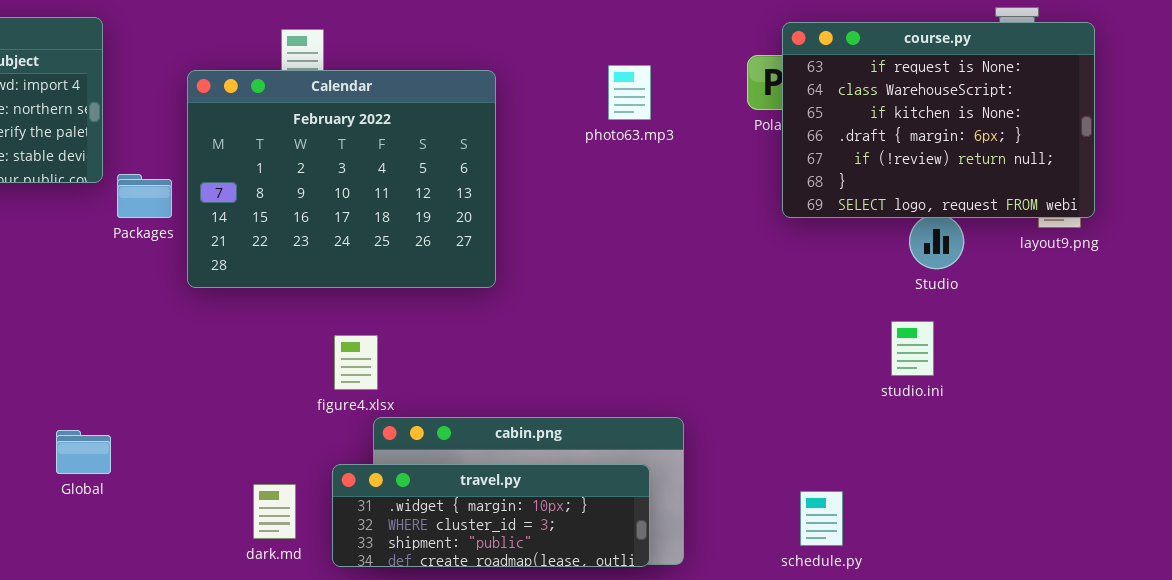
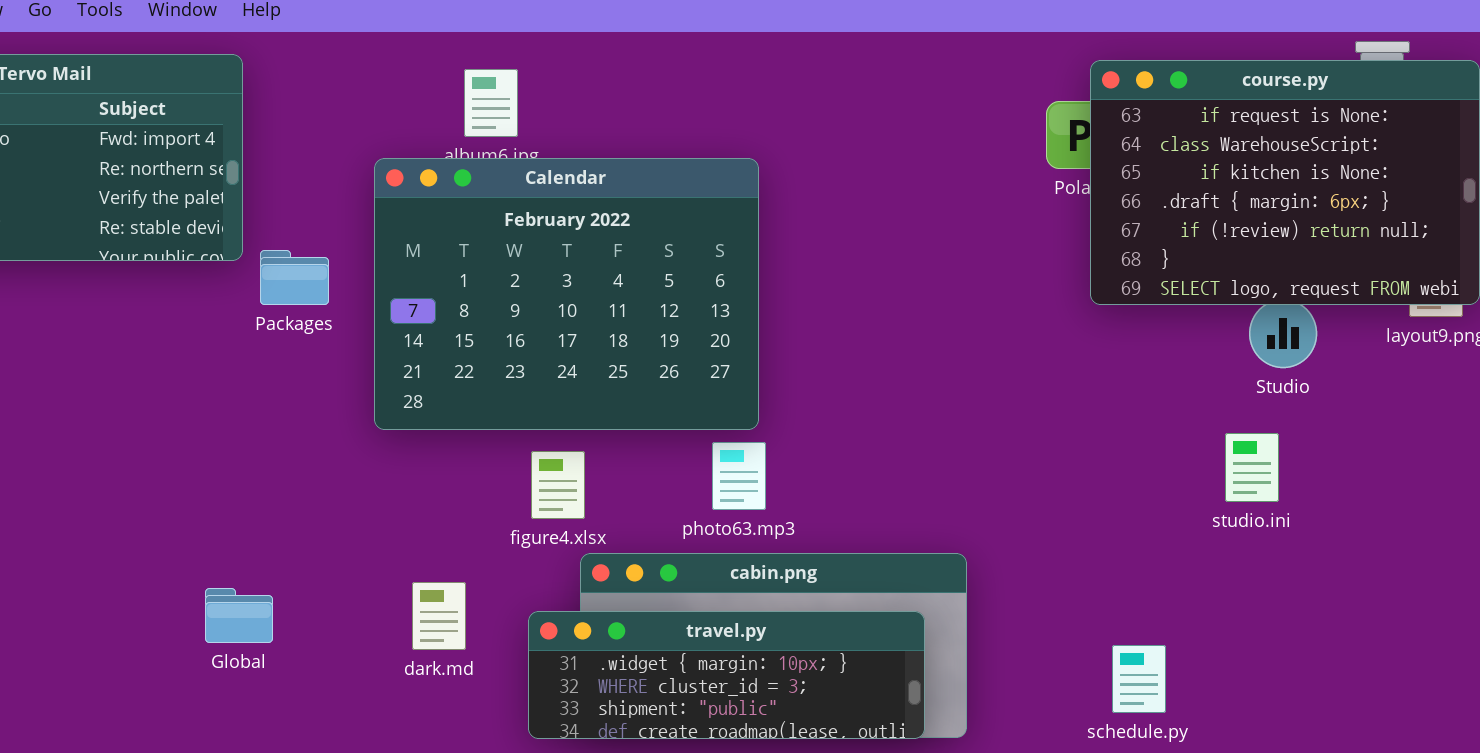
photo63.mp3: [608,65,651,120] -> [712,442,766,510], moved
Calendar: [187,70,496,288] -> [374,158,759,430], moved
Global: [56,430,111,474] -> [205,588,273,643], moved
dark.md: [253,484,296,539] -> [412,582,466,650], moved

